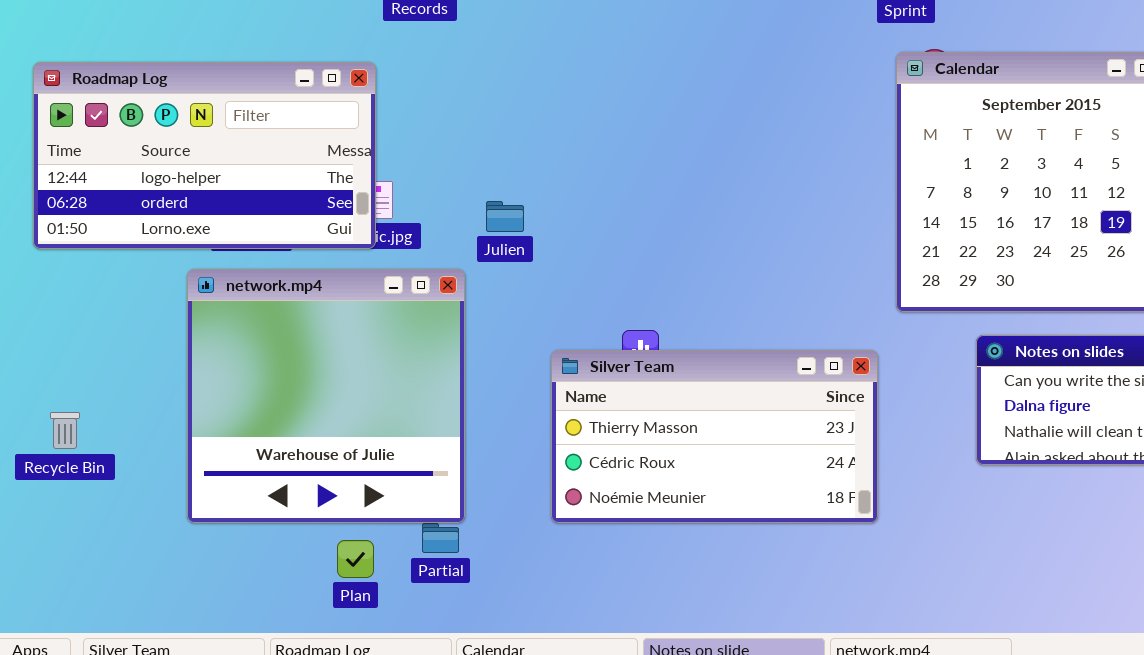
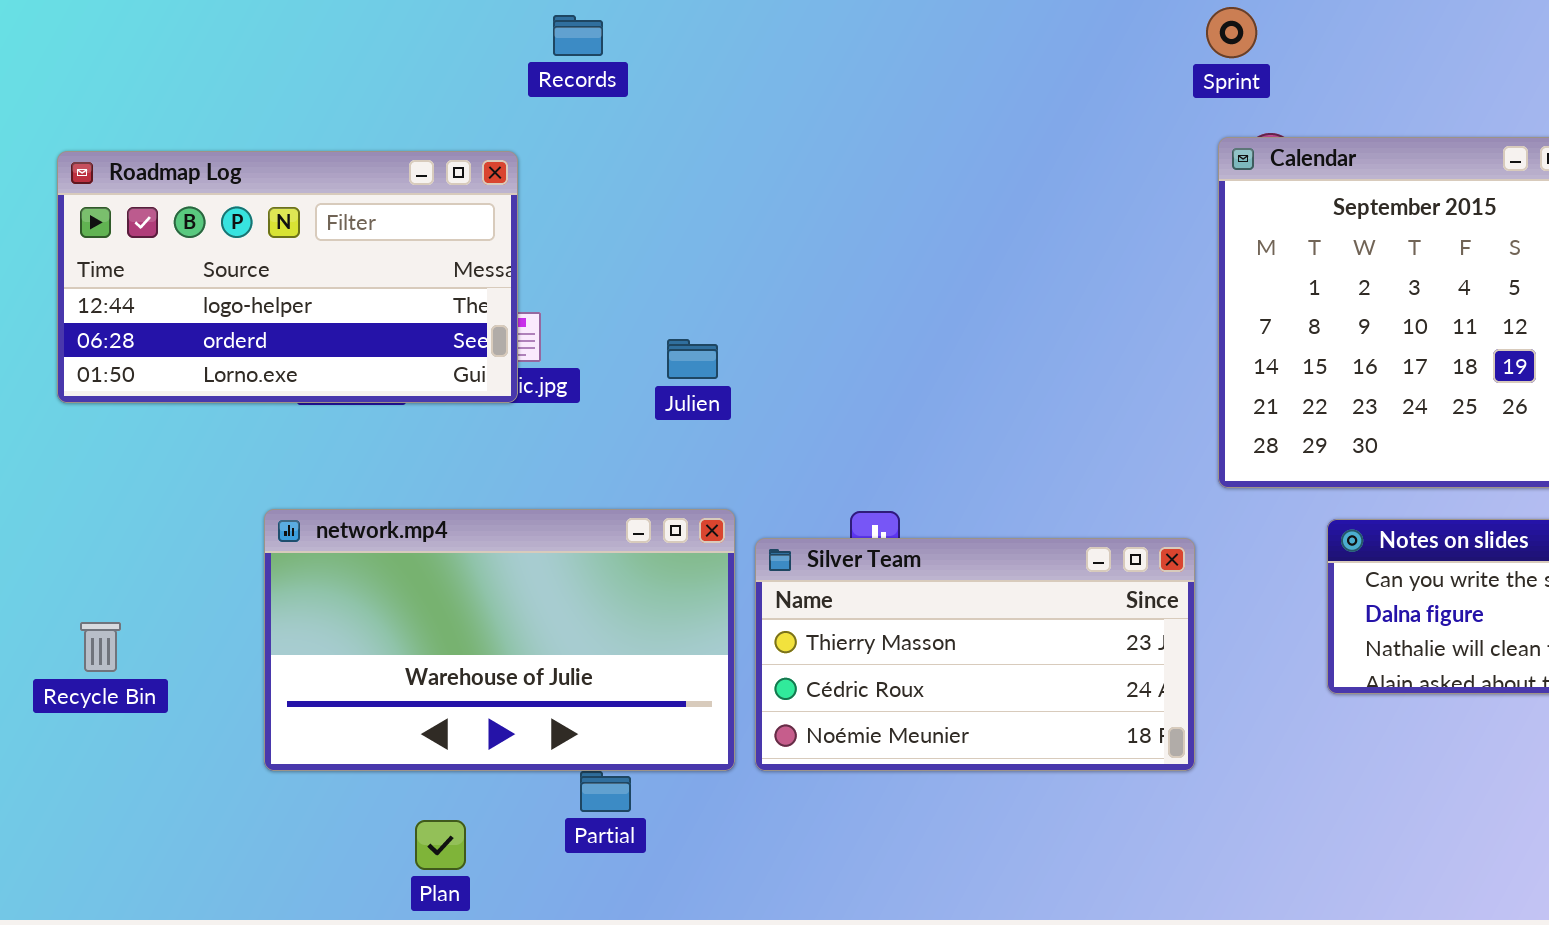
network.mp4: [187,269,465,523] -> [264,509,735,771], resized
Plan: [337,540,374,578] -> [415,820,466,870], moved

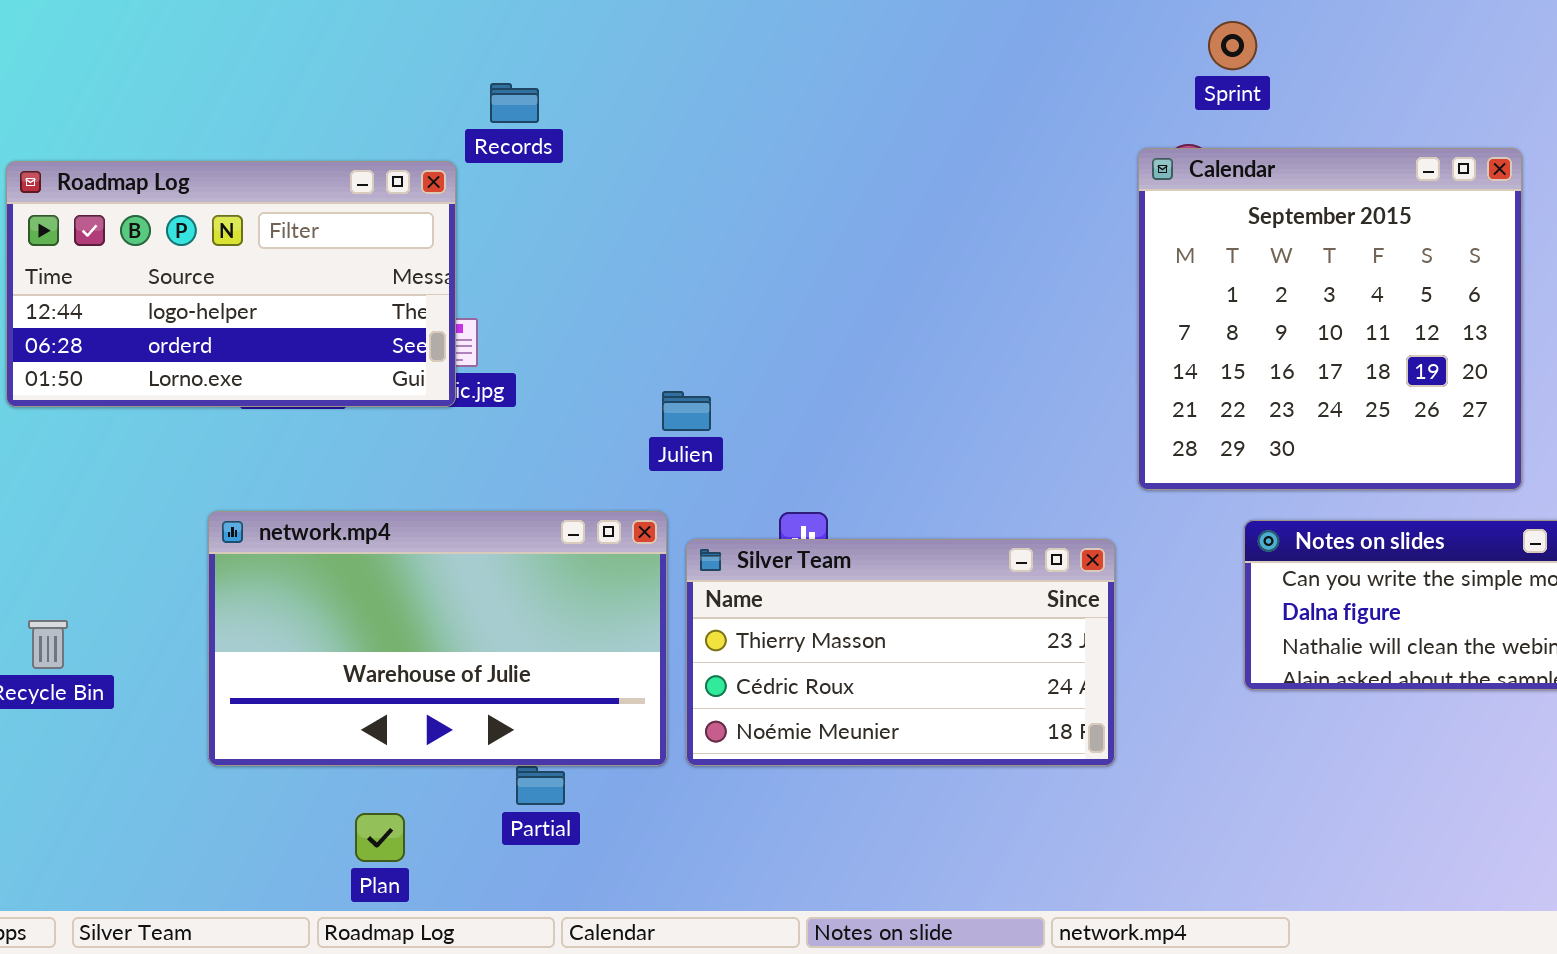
Sprint: [1206,7,1257,58] -> [1208,21,1257,70], moved
Records: [553,15,603,56] -> [490,83,539,123], moved
Julien: [667,339,718,379] -> [662,391,711,431], moved

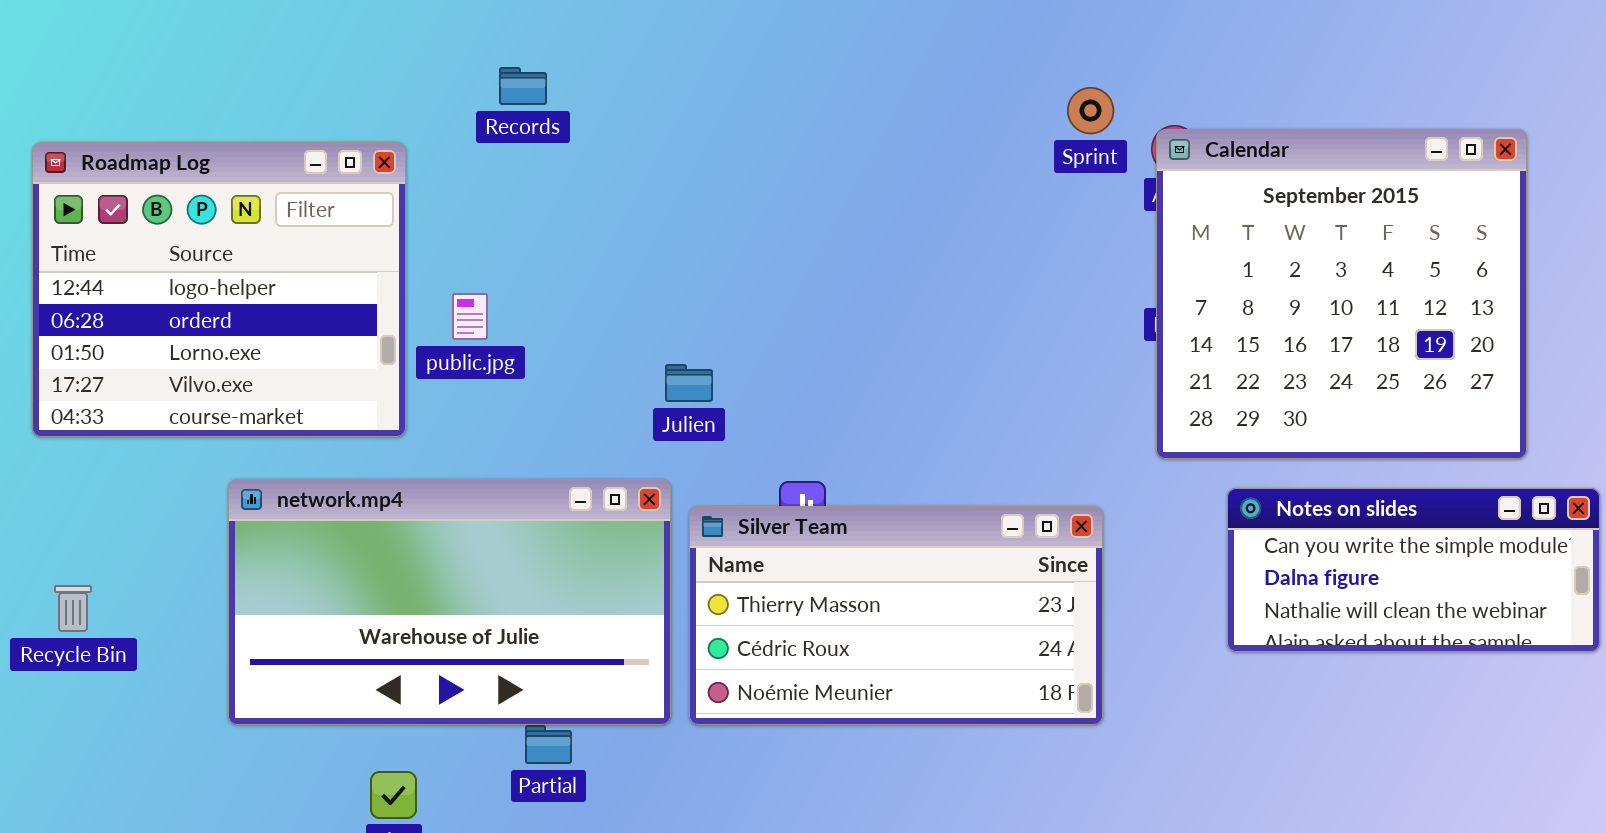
Sprint: [1208,21,1257,70] -> [1067,87,1114,134], moved
Calendar: [1138,148,1522,490] -> [1156,129,1527,459], moved
Roadmap Log: [6,161,456,407] -> [32,142,406,437], resized

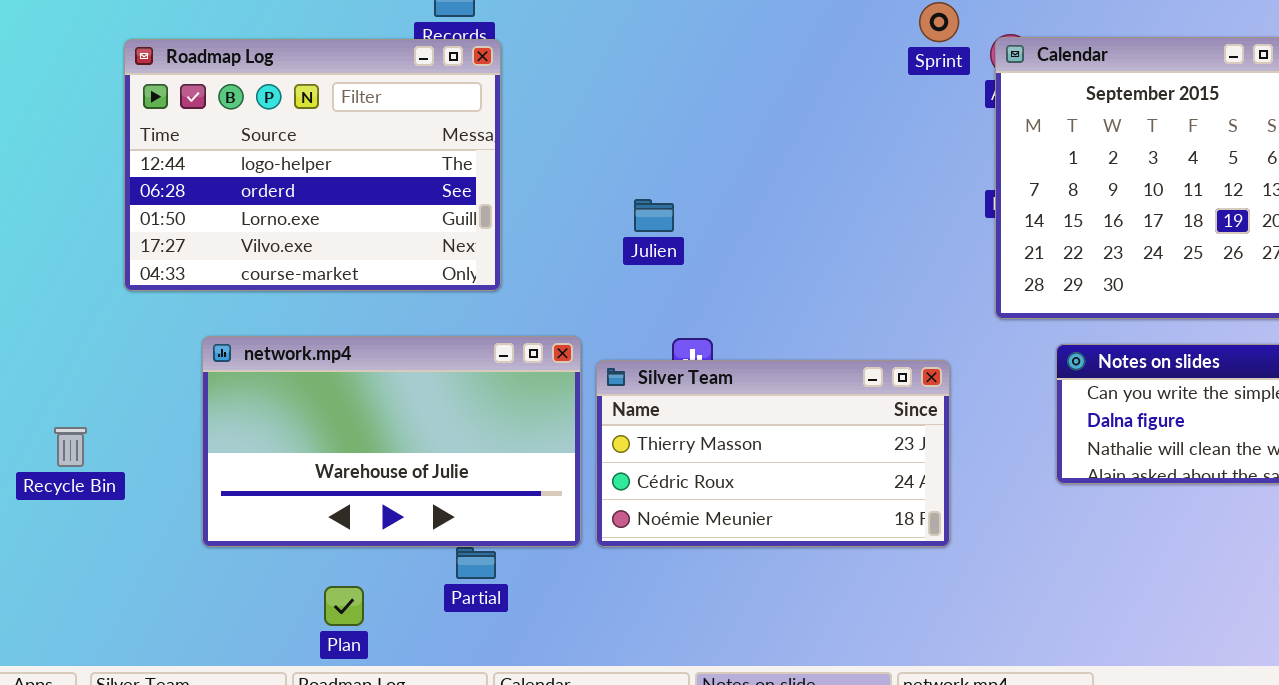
Roadmap Log: [32,142,406,437] -> [124,39,501,291], moved, resized
Julien: [665,364,713,402] -> [634,199,674,232], moved

